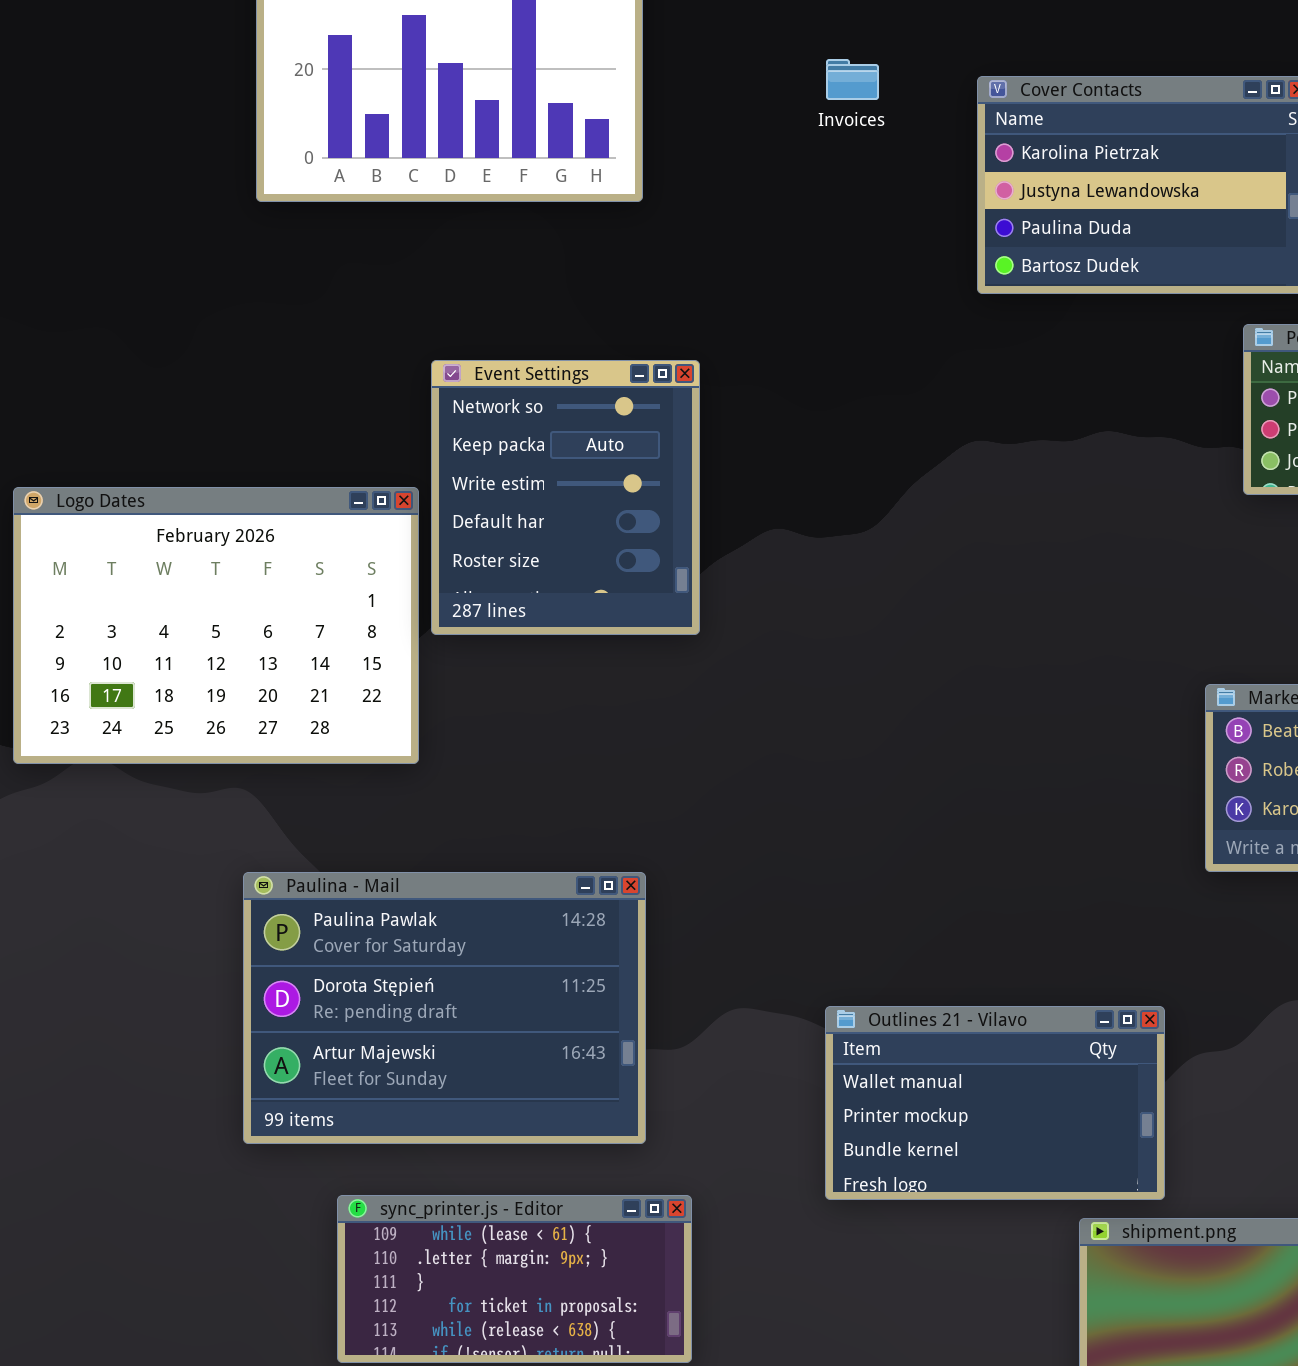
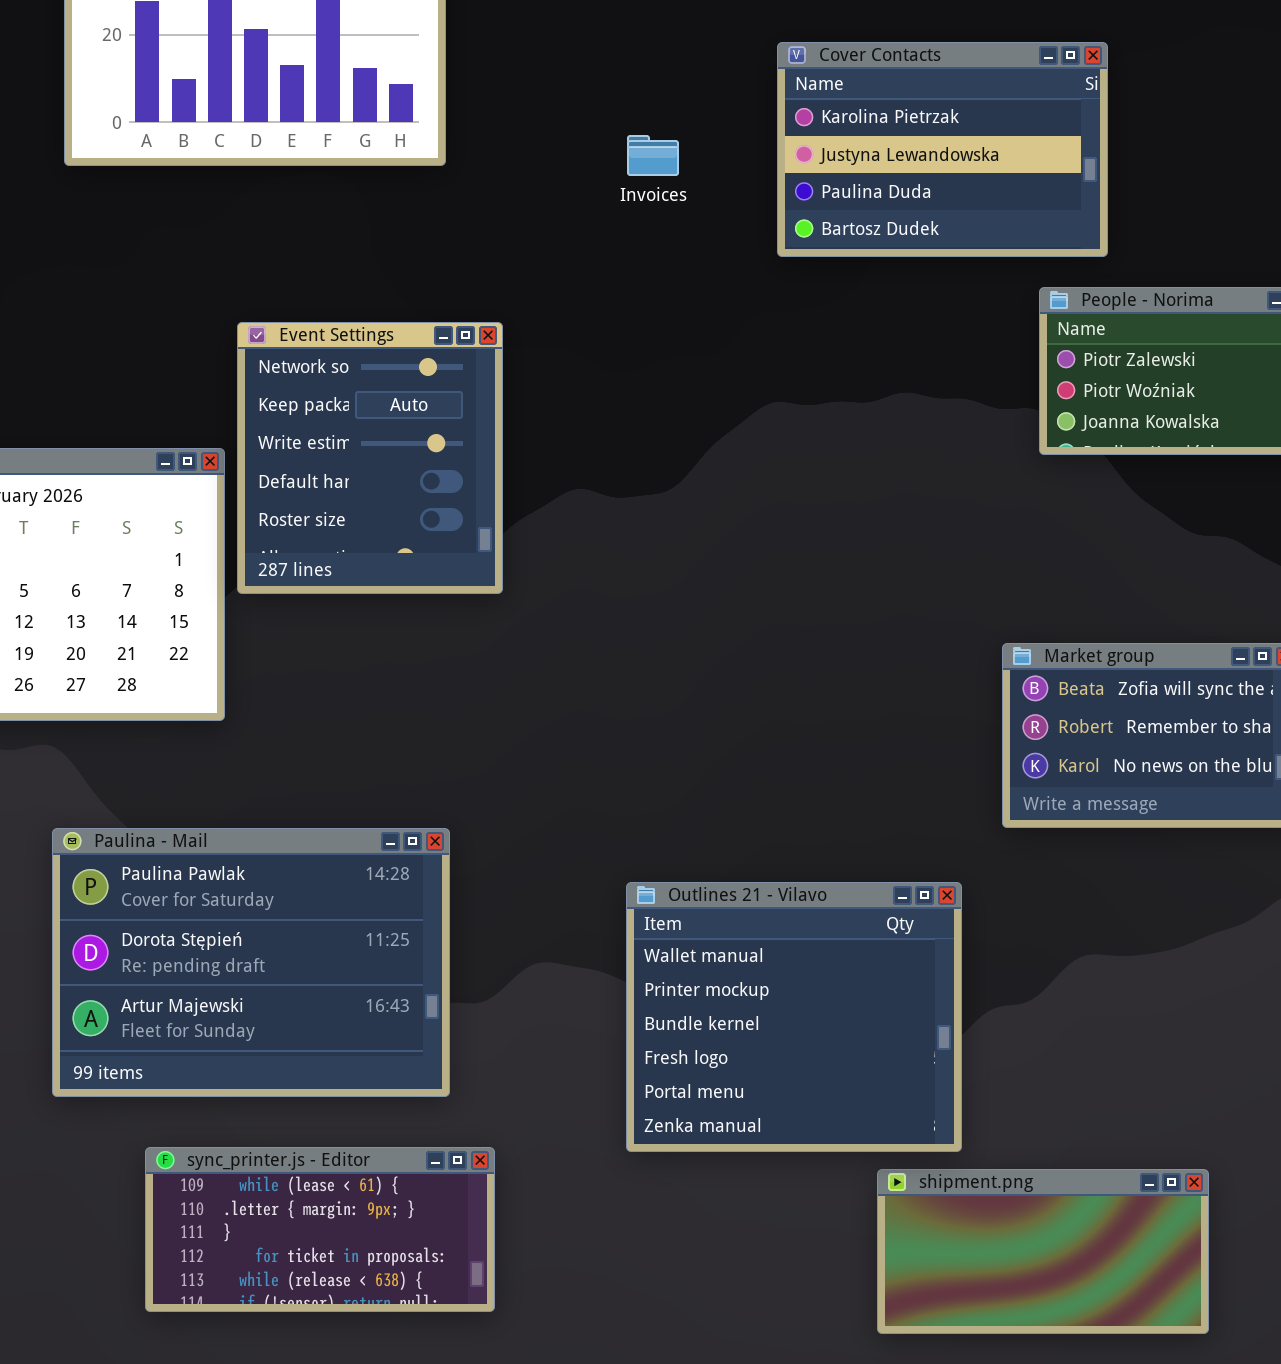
Invoices: [826,59,879,100] -> [627,135,679,176], moved
Outlines 21 - Vilavo: [825,1006,1165,1200] -> [626,882,962,1152], resized

